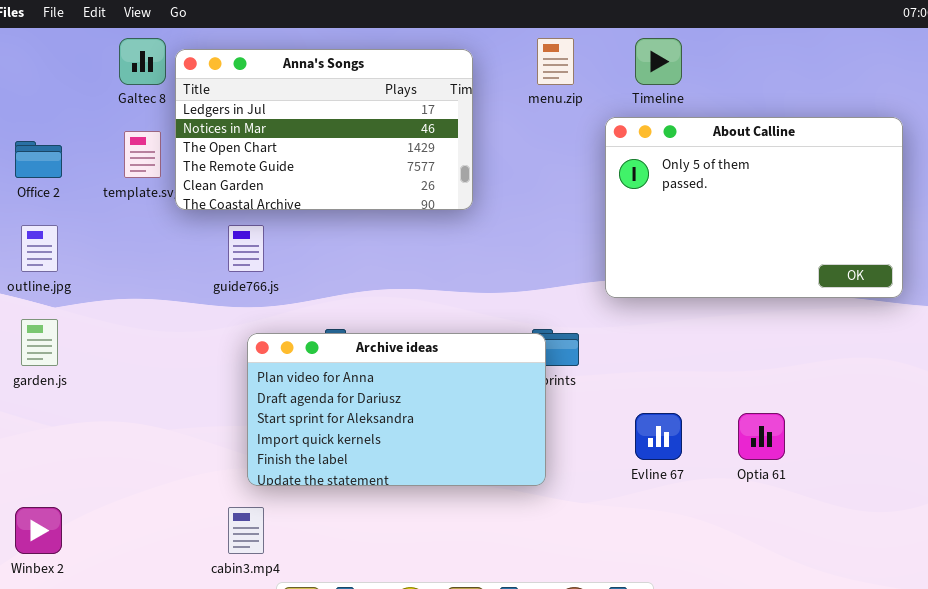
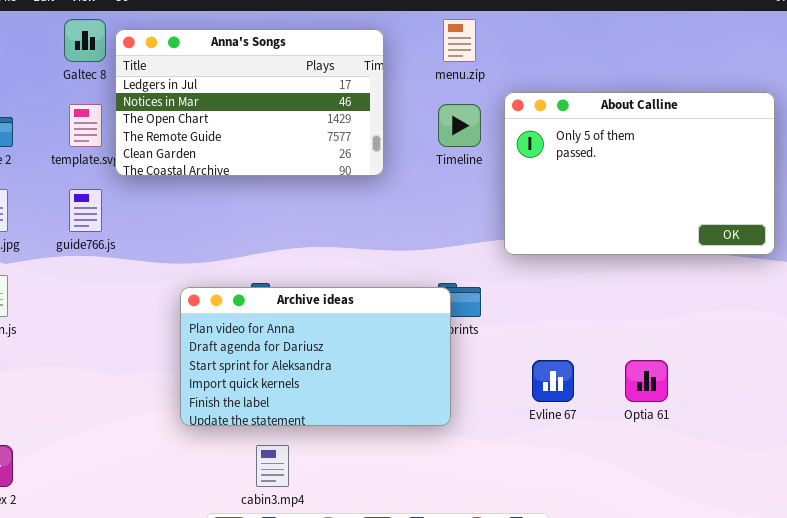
Timeline: [635,38,682,85] -> [438,104,481,147], moved
guide766.js: [228,225,264,272] -> [69,189,102,232], moved
cabin3.mp4: [228,507,264,554] -> [256,445,289,487], moved

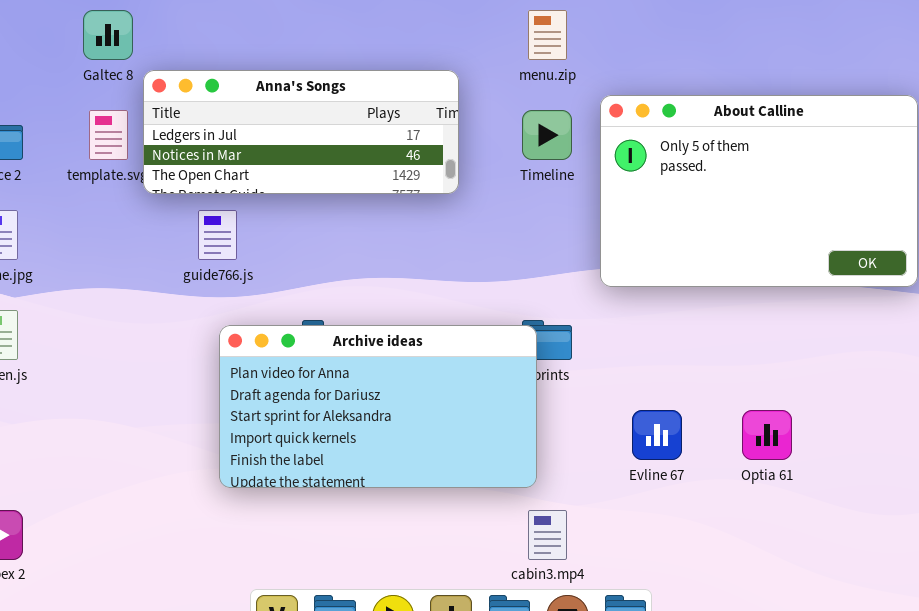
Anna's Songs: [115,29,384,176] -> [143,70,459,194], resized
guide766.js: [69,189,102,232] -> [198,210,237,260], moved
cabin3.mp4: [256,445,289,487] -> [528,510,567,560], moved

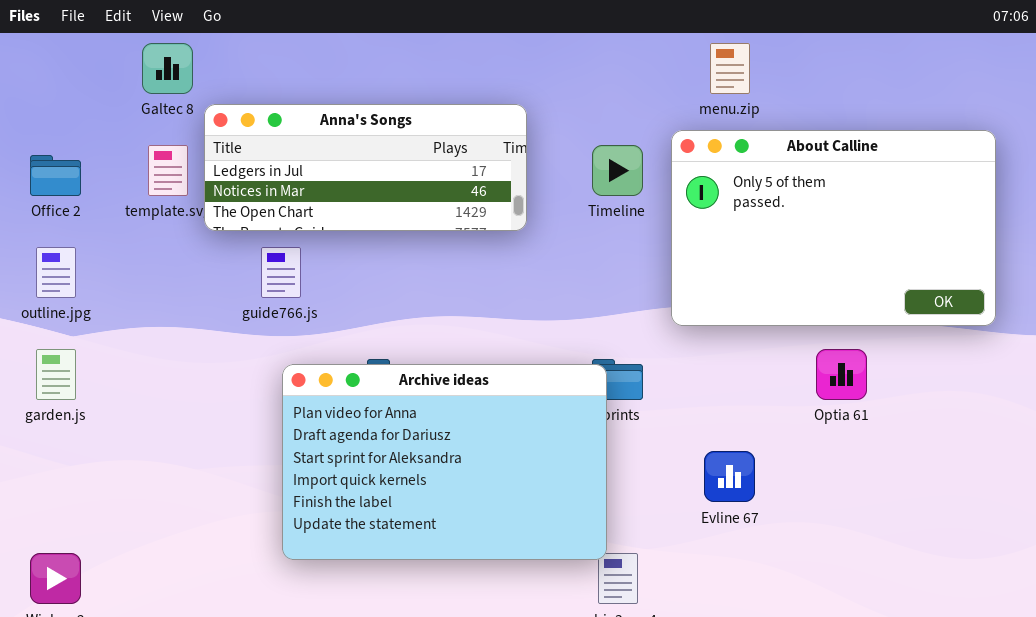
menu.zip: [528,10,567,60] -> [710,43,750,94], moved
Archive ideas: [219,325,537,488] -> [282,364,607,560], resized
Optia 61: [742,410,792,460] -> [816,349,867,400], moved

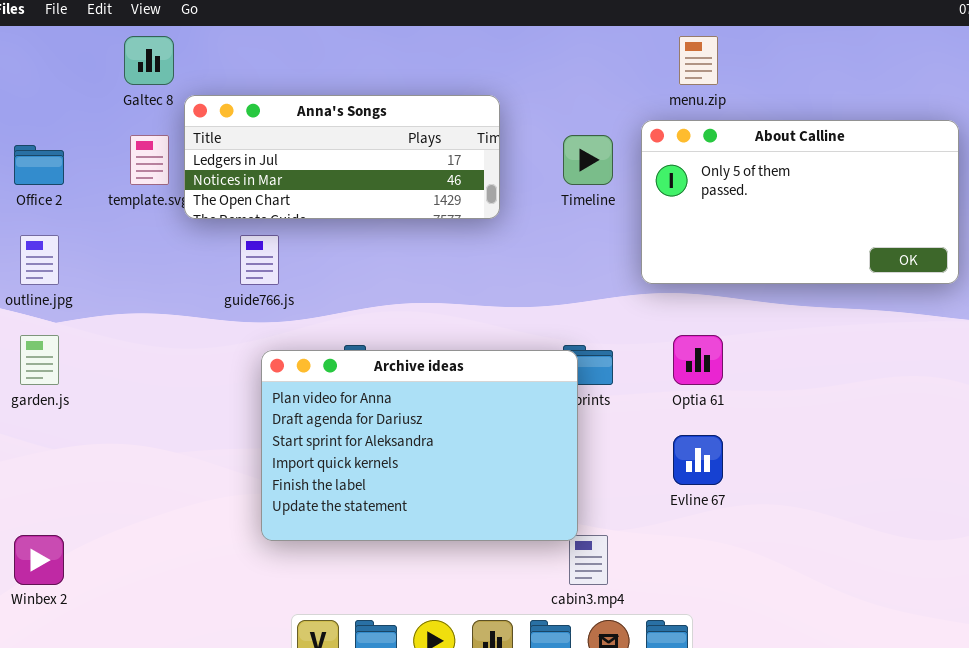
About Calline: [671,130,996,326] -> [641,120,959,284], resized
Optia 61: [816,349,867,400] -> [673,335,723,385], moved

